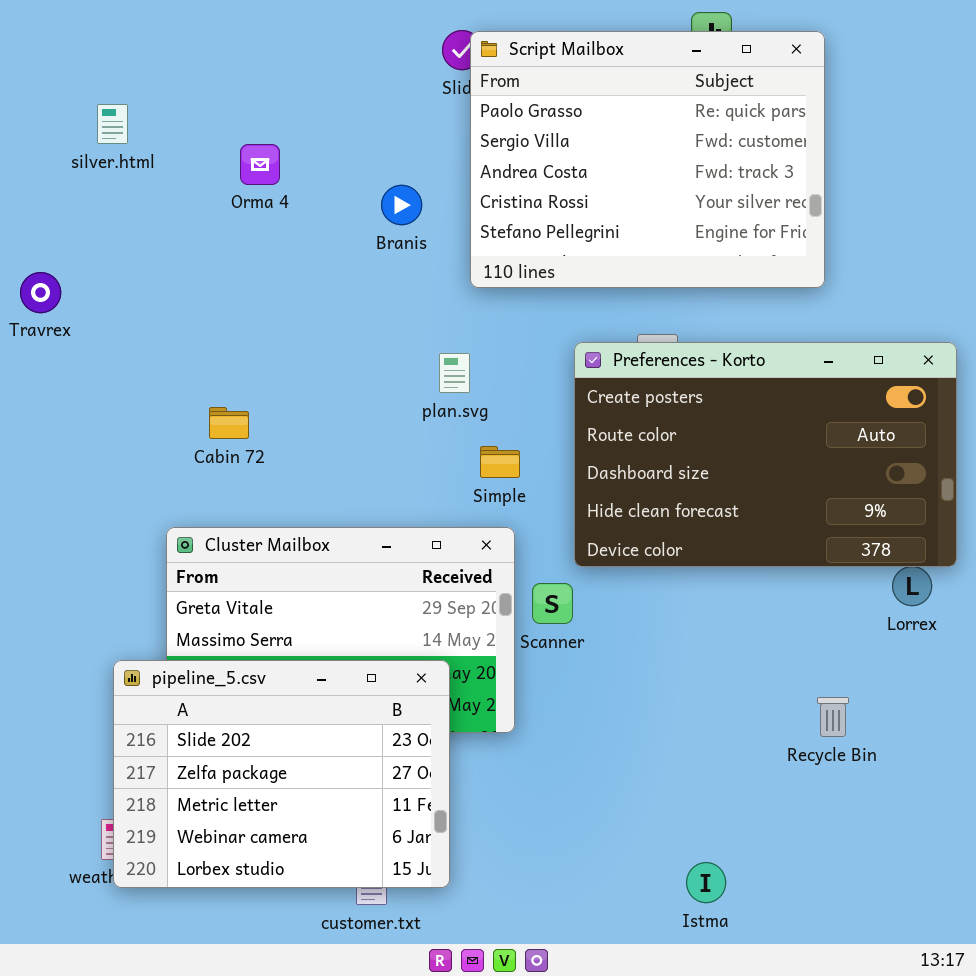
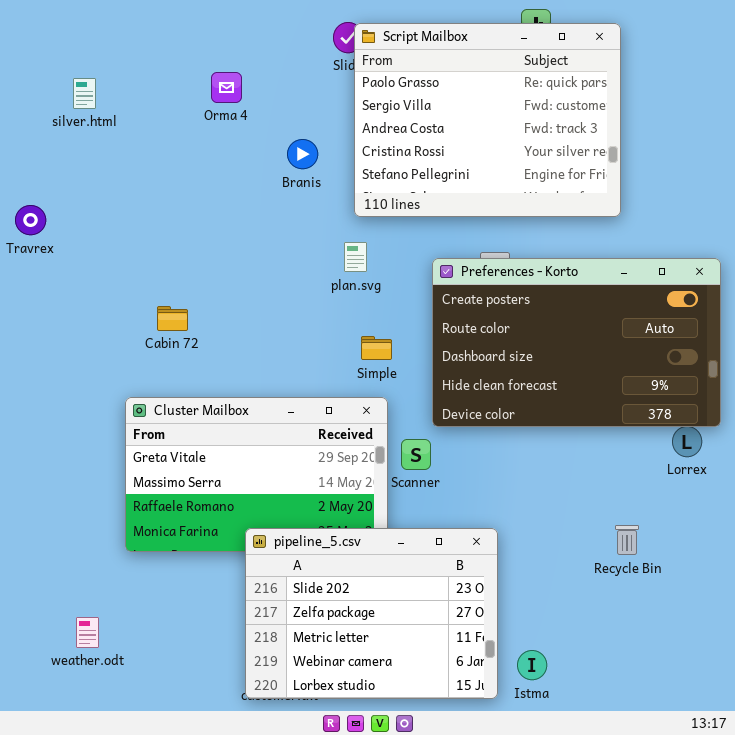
Orma 4: [240,144,280,185] -> [211,72,242,103], moved
plan.svg: [439,353,470,393] -> [344,242,367,272], moved
pipeline_5.csv: [113,660,450,888] -> [245,528,498,699], moved

